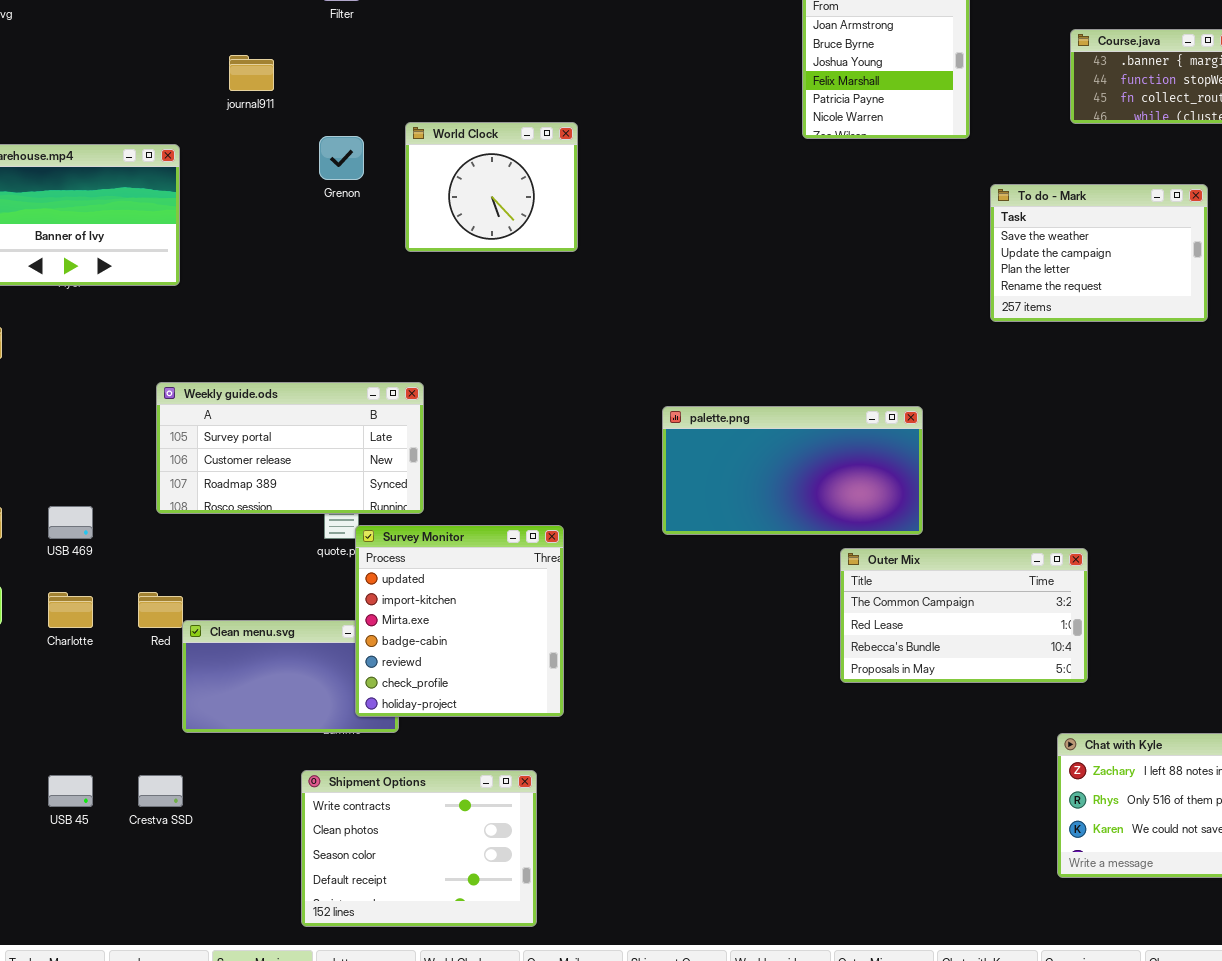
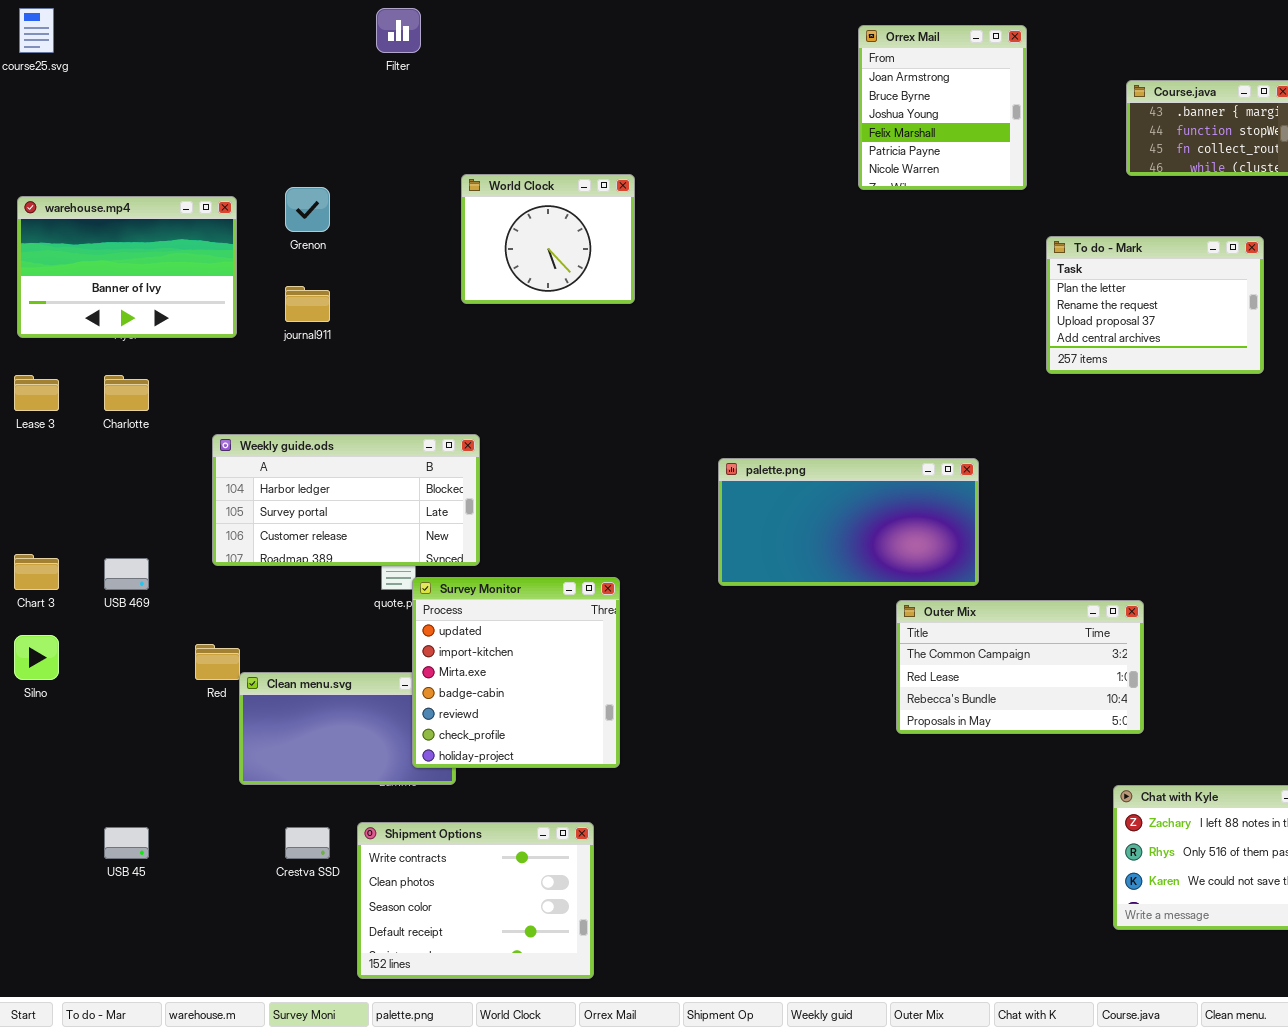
journal911: [229,55,274,91] -> [285,286,330,322], moved
Grenon: [319,136,364,180] -> [285,187,330,232], moved
To do - Mark: [990,184,1208,322] -> [1046,236,1264,374], scrolled down 2 rows
Weekly guide.ods: [156,382,424,514] -> [212,434,480,566], scrolled up 1 row
Charlotte: [48,592,93,628] -> [104,375,149,411], moved
Crestva SSD: [138,775,183,807] -> [285,827,330,859], moved

